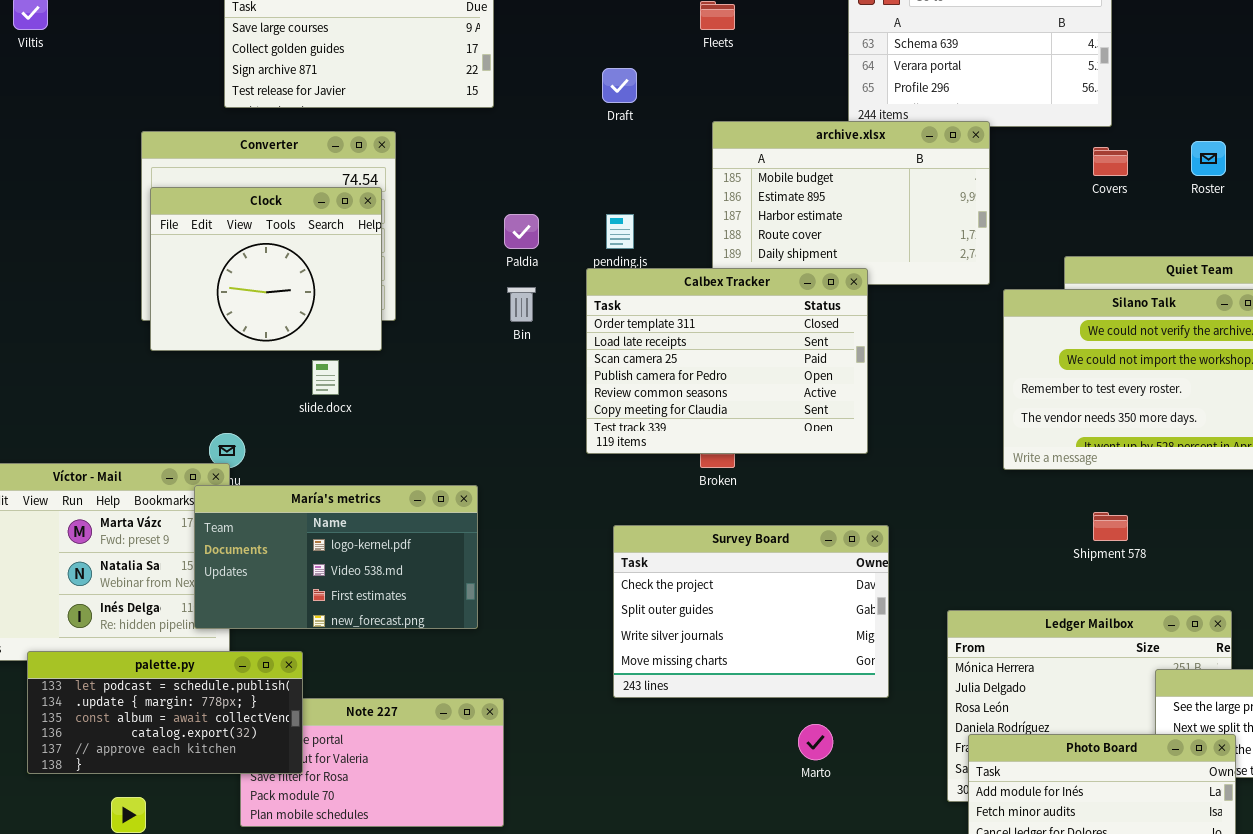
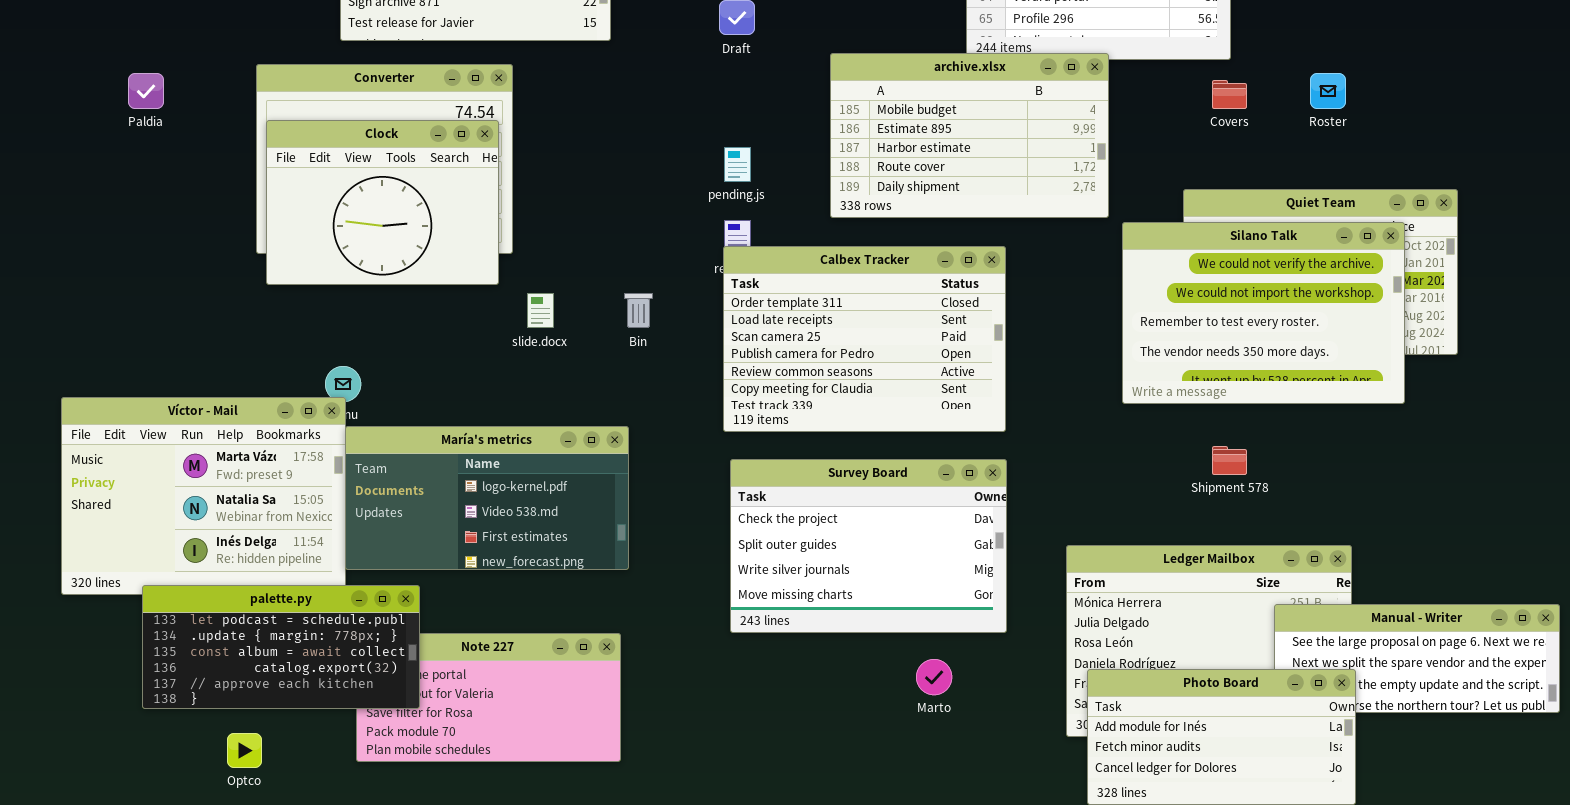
Paldia: [504,214,539,249] -> [128,73,164,109], moved
Calbex Tracker: [586,268,868,454] -> [723,246,1006,432], moved
Bin: [507,287,536,322] -> [624,293,653,328], moved
slide.docx: [312,360,339,395] -> [527,293,554,328], moved
María's metrics: [194,485,478,629] -> [345,426,629,570], moved

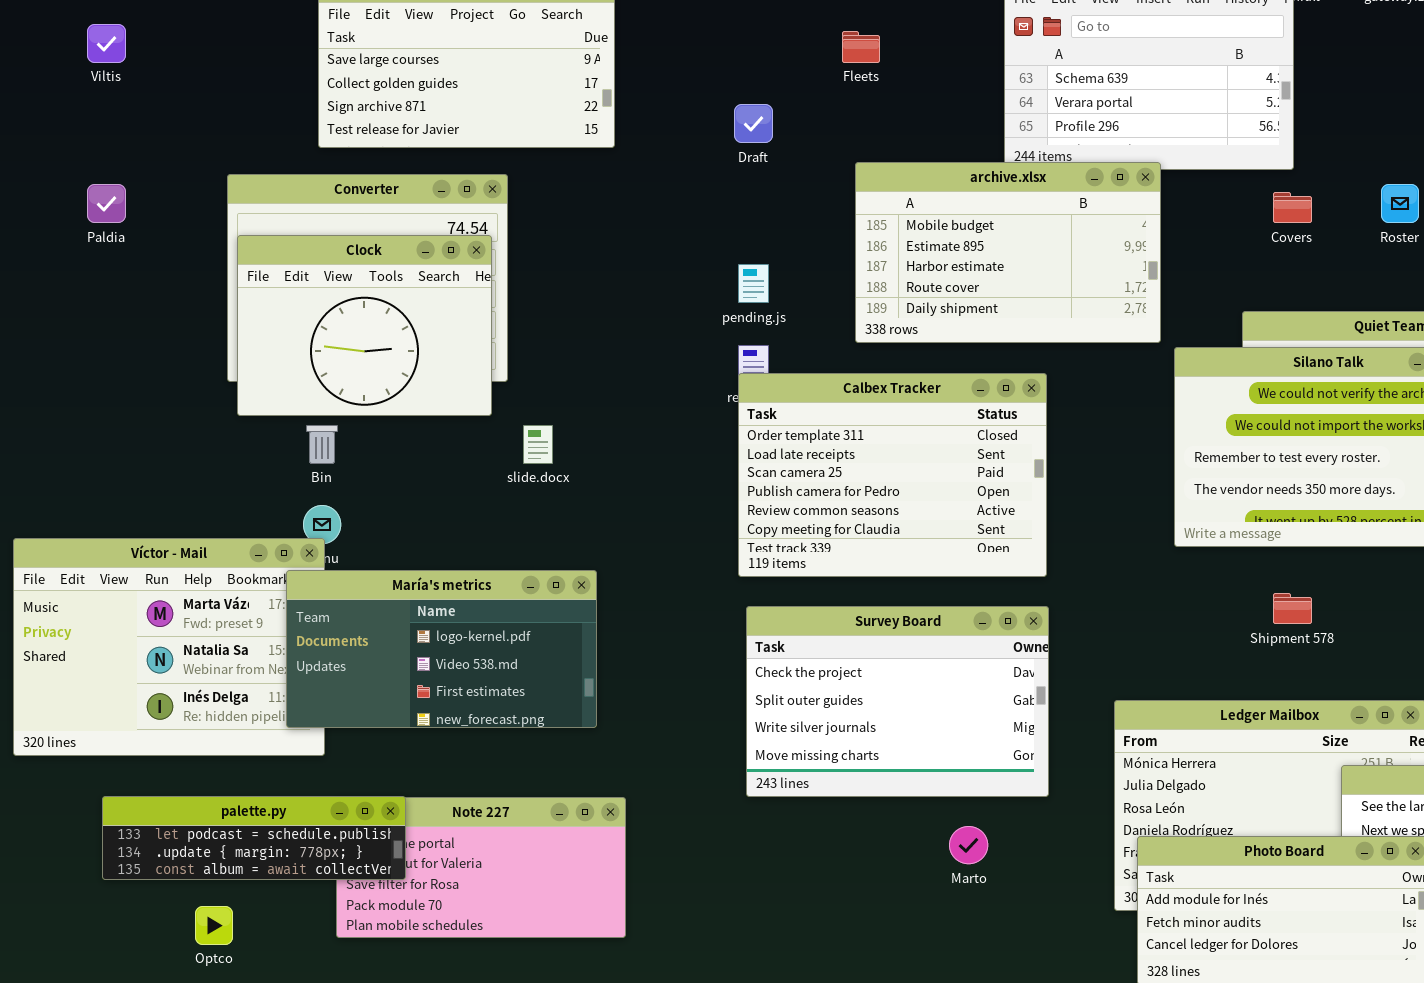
Bin: [624,293,653,328] -> [306,425,338,464], moved
María's metrics: [345,426,629,570] -> [286,570,597,728], moved
palette.py: [142,585,420,709] -> [102,796,406,880], resized

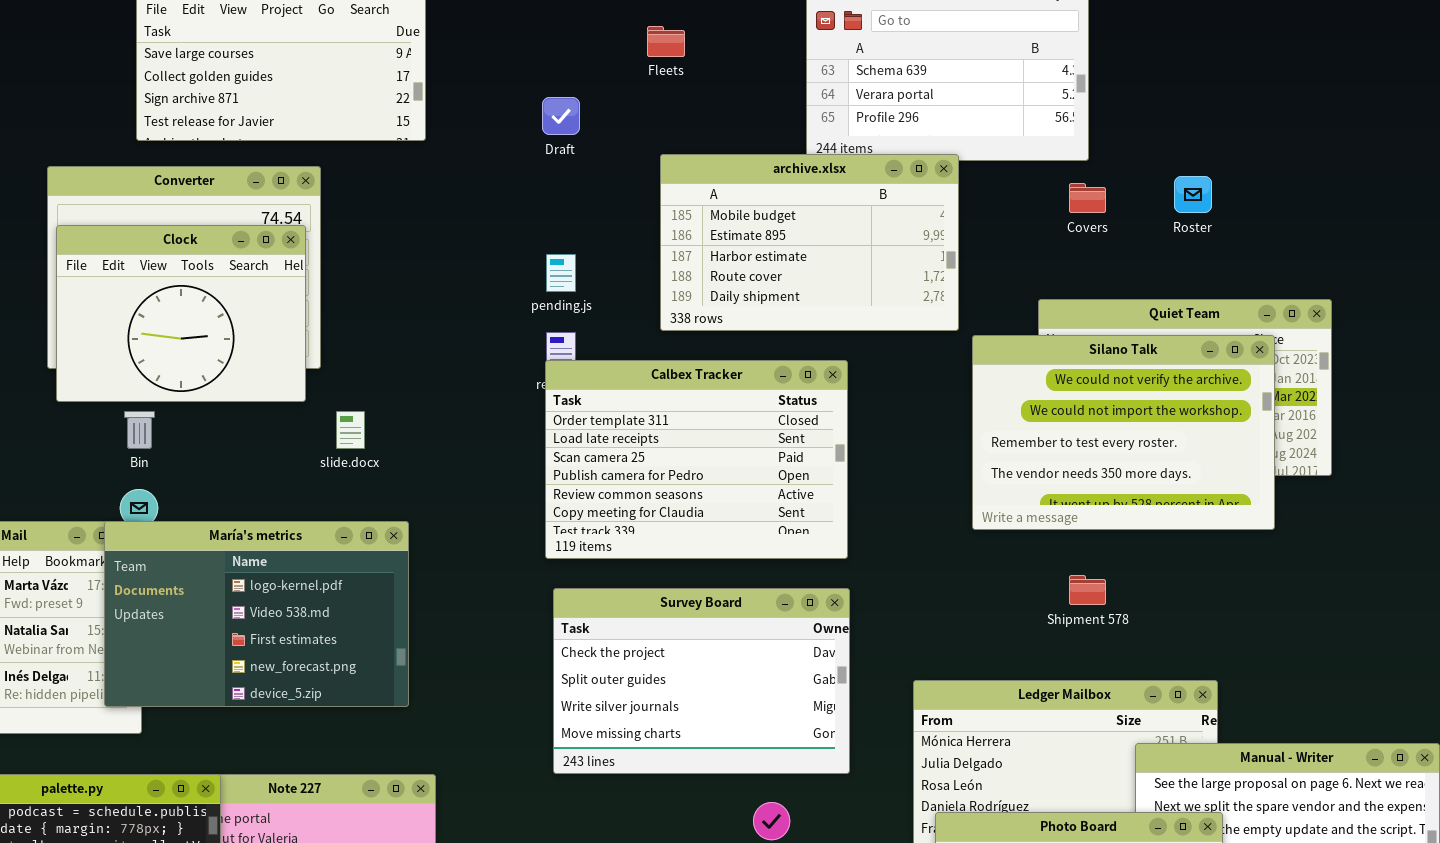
María's metrics: [286,570,597,728] -> [104,521,409,707], resized

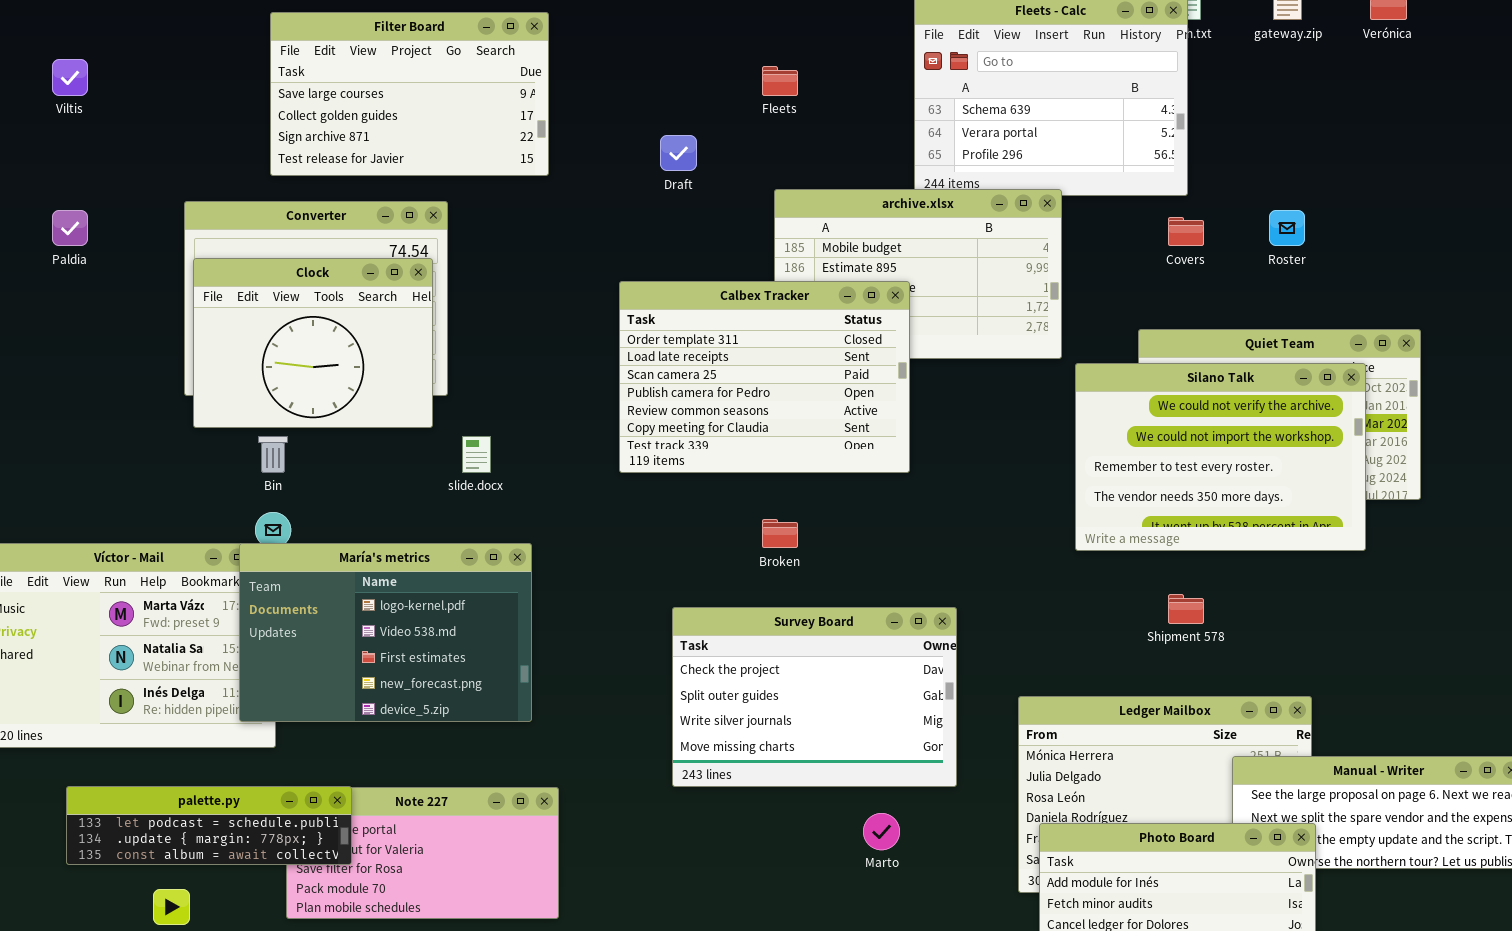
Calbex Tracker: [545,360,848,559] -> [619,281,910,473], moved

